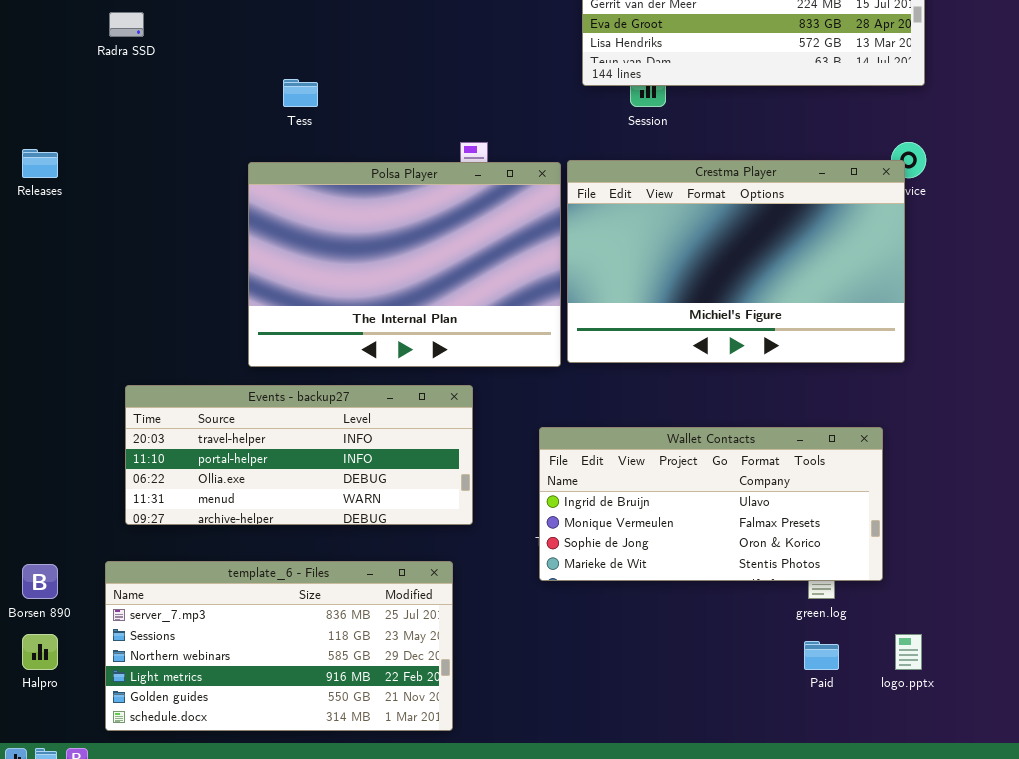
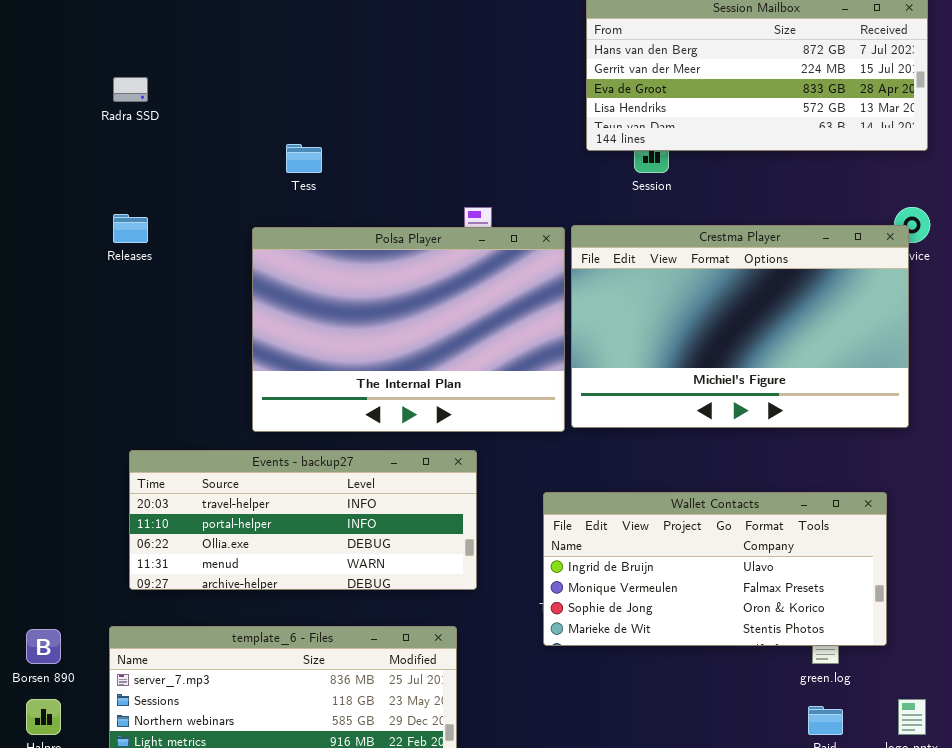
Releases: [22,149,58,178] -> [113,214,148,243], moved

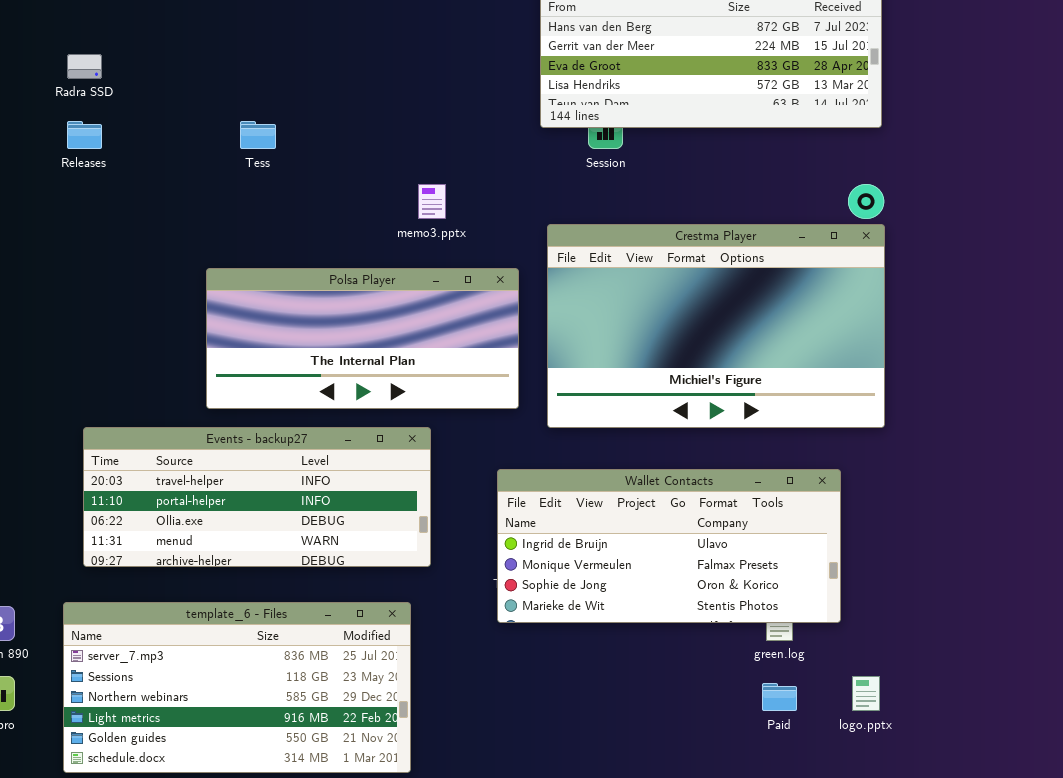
Releases: [113,214,148,243] -> [67,121,102,149], moved
Crestma Player: [571,225,909,428] -> [547,224,885,428], moved
Polsa Player: [252,227,565,432] -> [206,268,519,409], resized

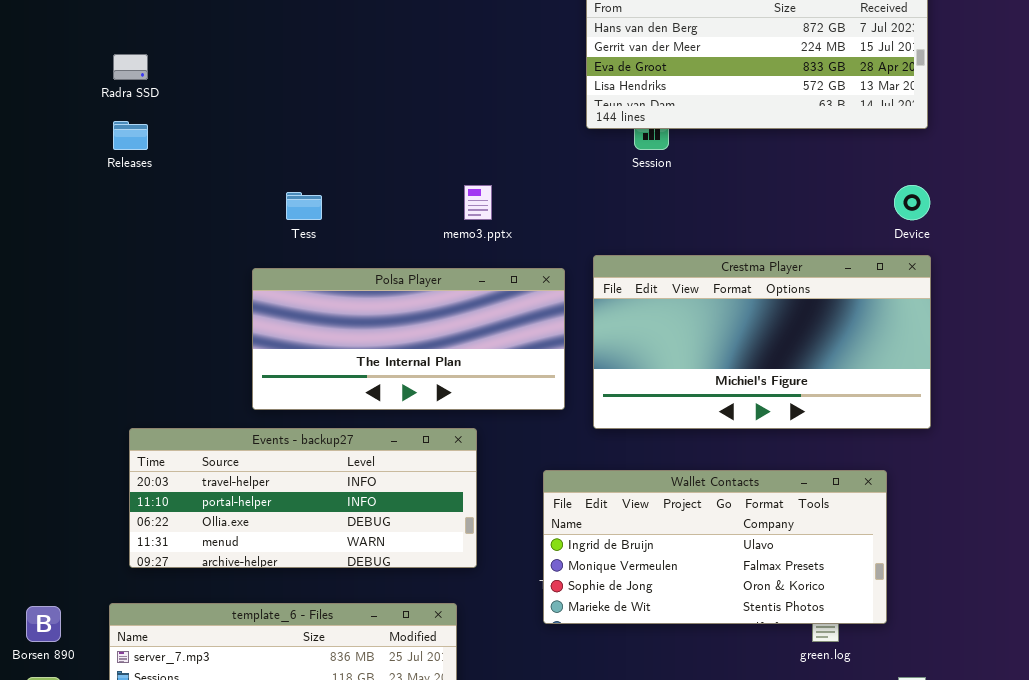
Tess: [240,121,276,149] -> [286,192,322,220], moved
Crestma Player: [547,224,885,428] -> [593,255,931,429], resized

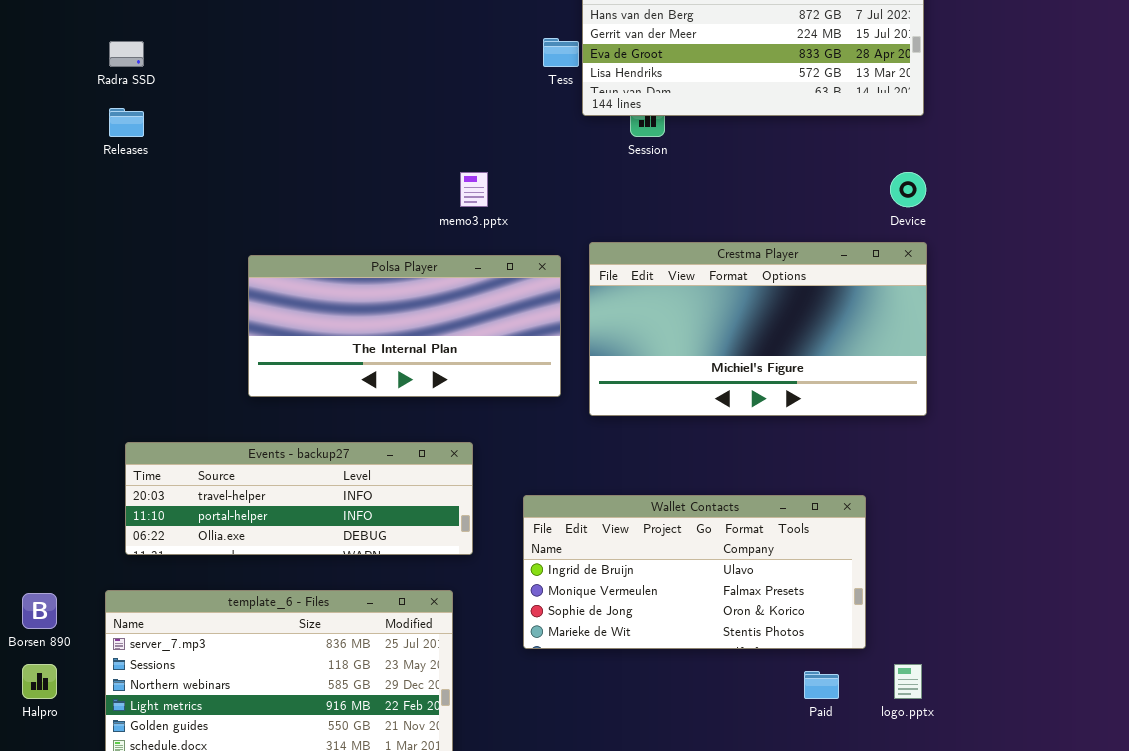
Tess: [286,192,322,220] -> [543,38,579,67], moved
Events - backup27: [129,428,477,568] -> [125,442,473,555], resized
Wallet Contacts: [543,470,887,624] -> [523,495,866,649], moved

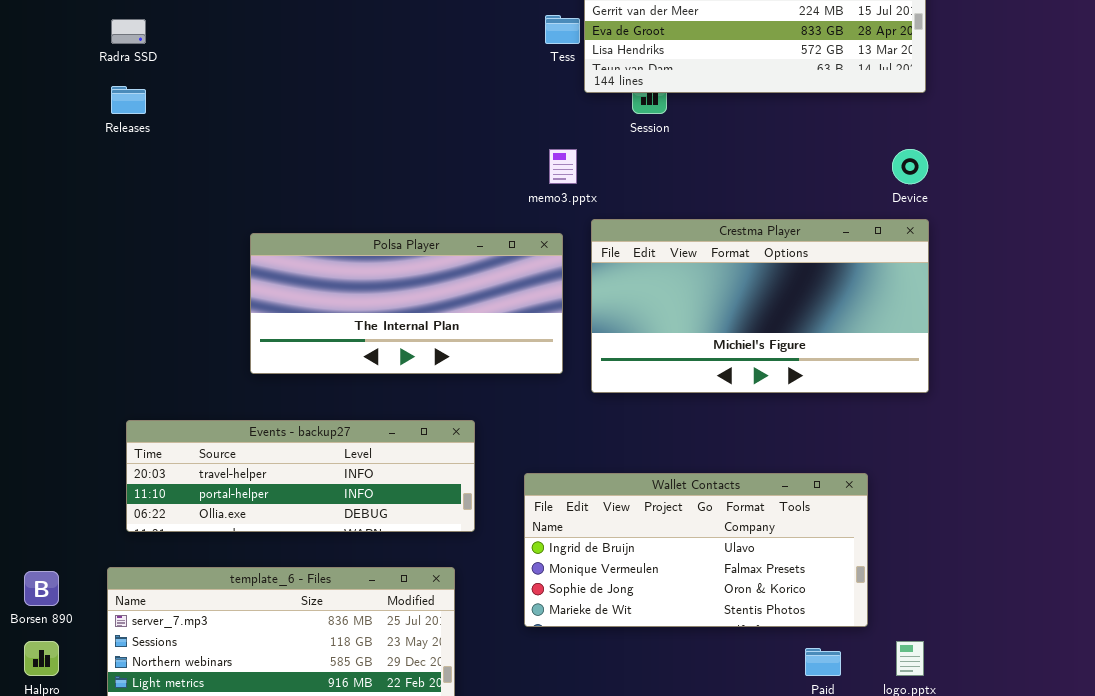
memo3.pptx: [460,172,488,207] -> [549,149,577,184], moved

